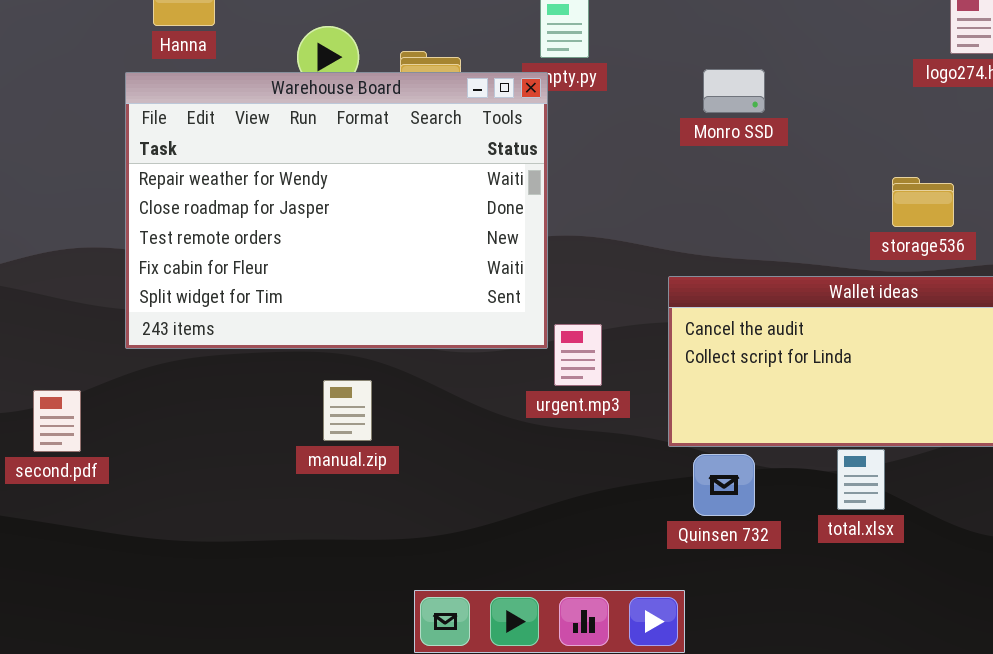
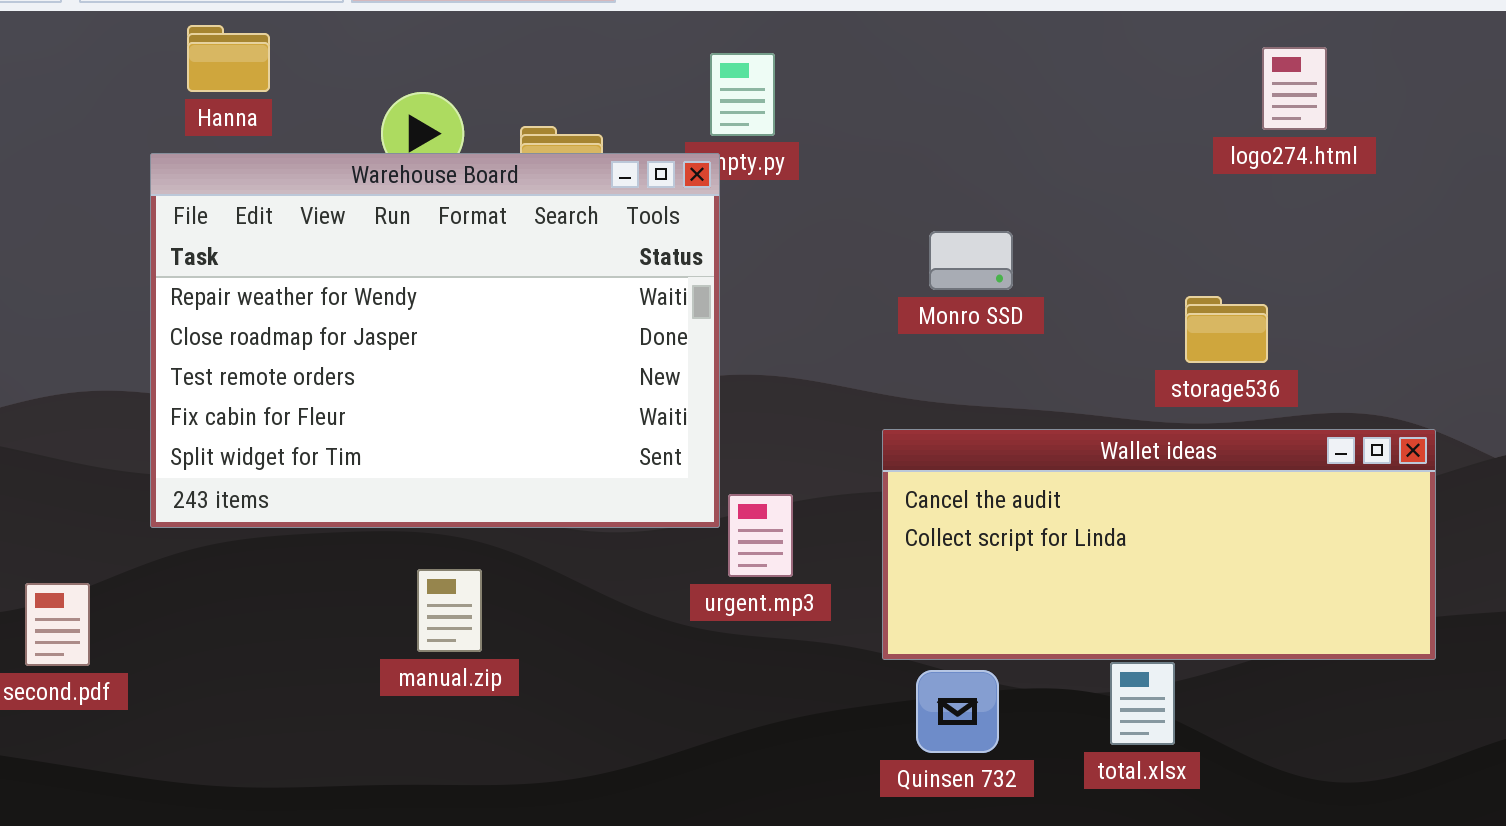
Monro SSD: [703,69,765,113] -> [929,231,1013,290], moved

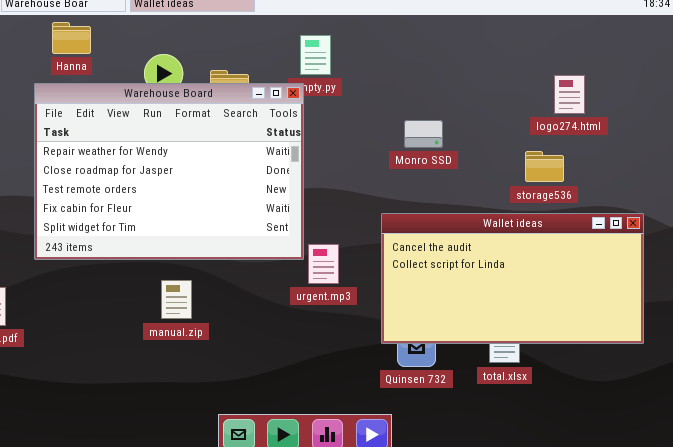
logo274.html: [1262,47,1327,130] -> [554,75,585,114], moved
Wallet ideas: [882,429,1436,660] -> [381,213,644,344], resized

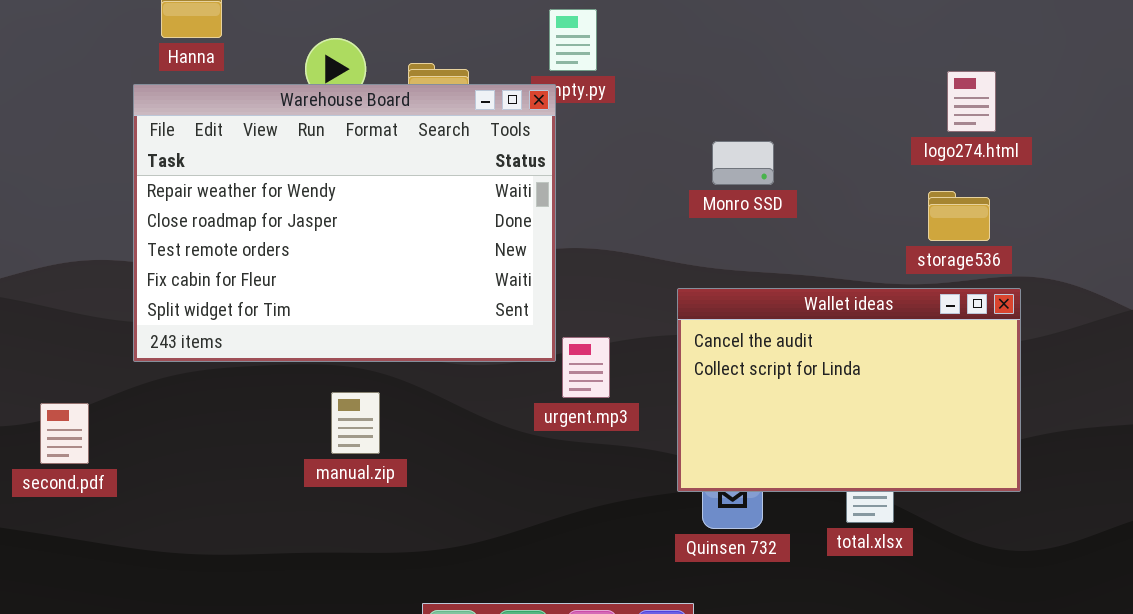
storage536: [525,151,564,182] -> [928,191,990,241], moved
Wallet ideas: [381,213,644,344] -> [677,288,1021,492], resized

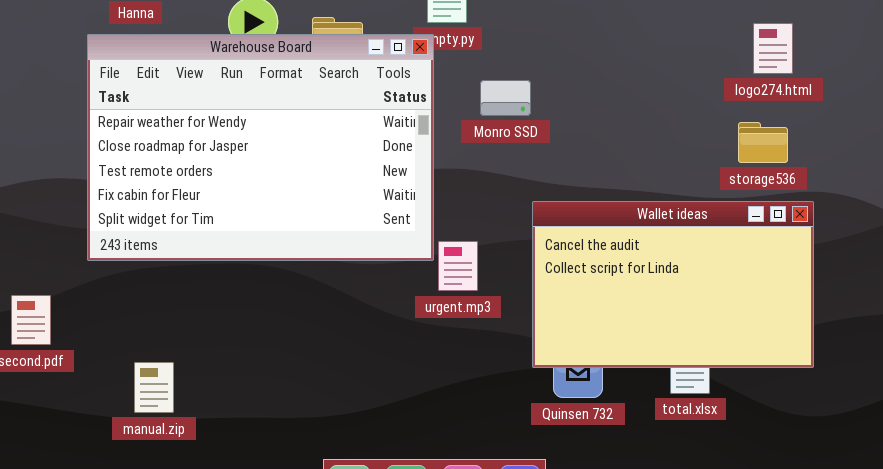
Monro SSD: [712,141,774,185] -> [480,80,531,116], moved
manual.zip: [331,392,380,454] -> [134,362,174,413], moved

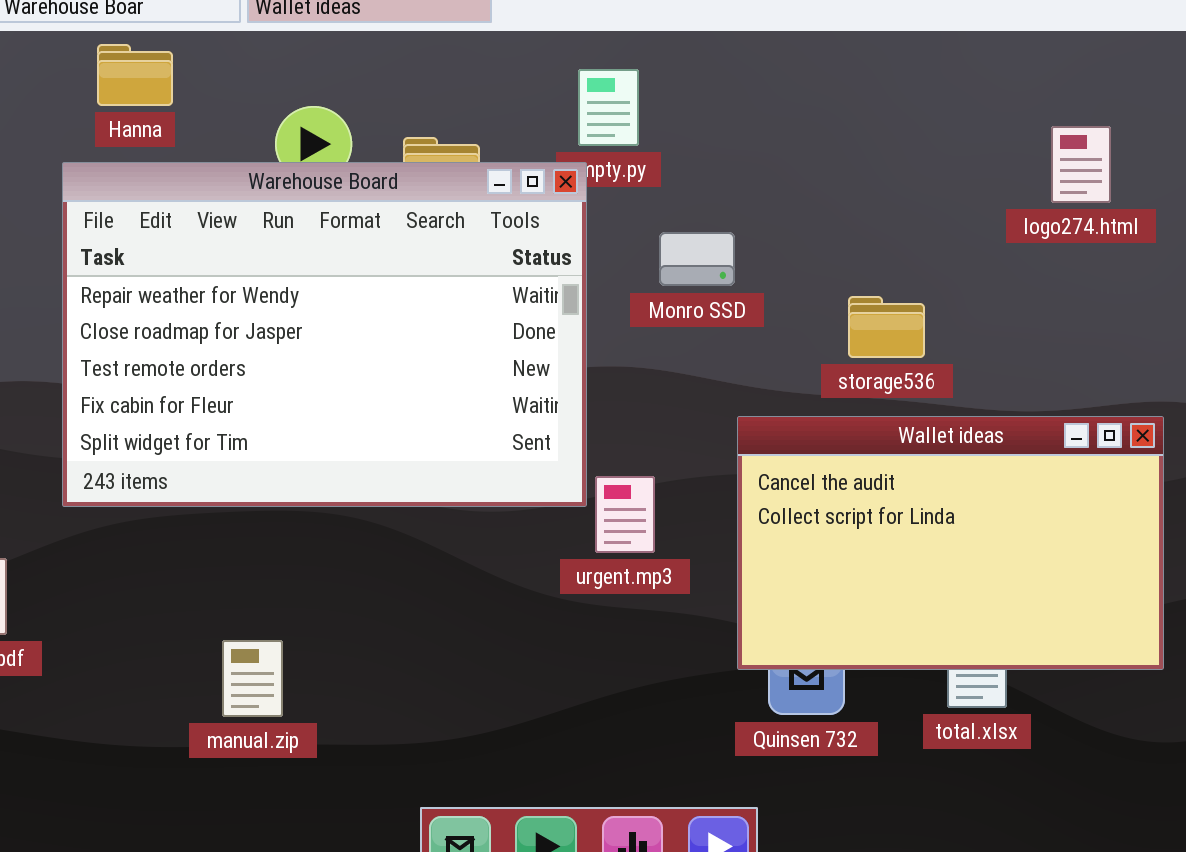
logo274.html: [753,23,793,74] -> [1051,126,1111,203], moved
storage536: [738,122,788,163] -> [848,296,925,358], moved
manual.zip: [134,362,174,413] -> [222,640,283,717], moved

